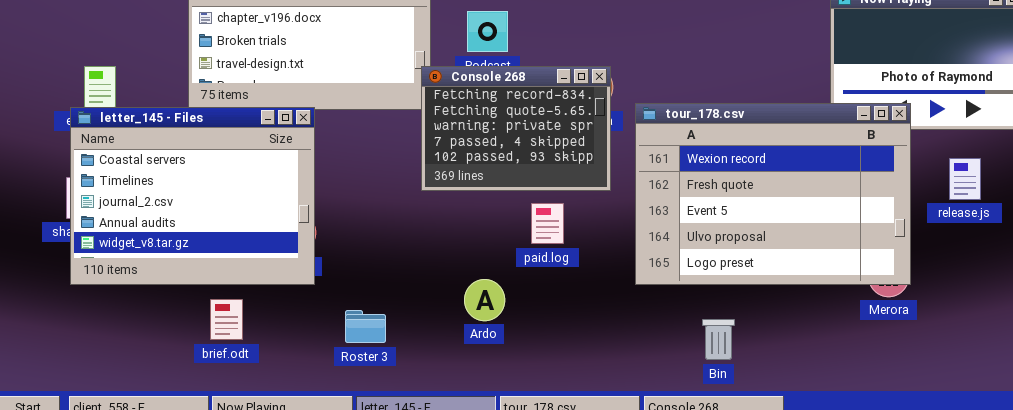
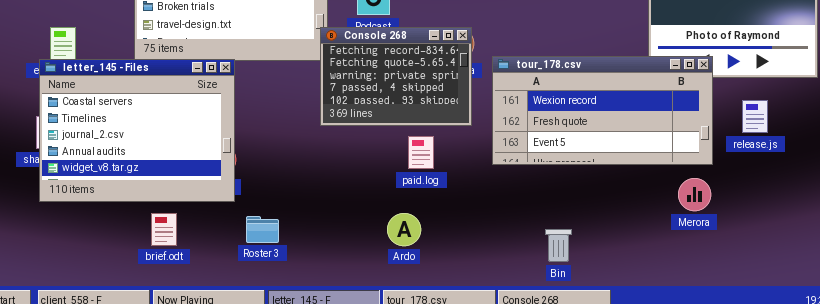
tour_178.csv: [635,103,911,285] -> [492,56,713,165], resized
Ardo: [464,279,505,321] -> [387,213,421,246], moved
Roster 3: [345,310,386,343] -> [246,216,279,243], moved

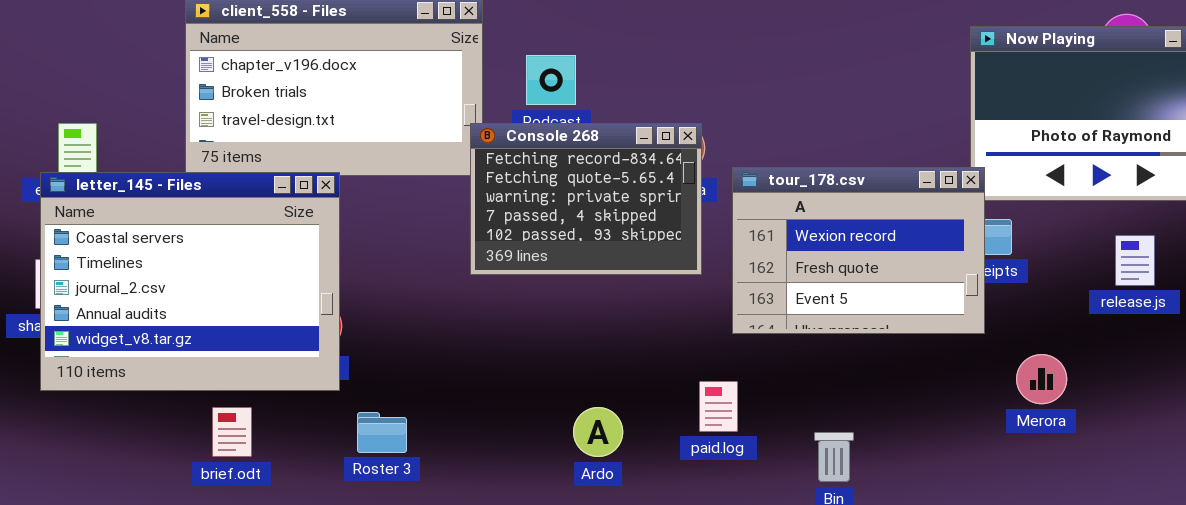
tour_178.csv: [492,56,713,165] -> [732,167,985,334], resized
paid.log: [408,136,434,169] -> [699,381,738,432], moved

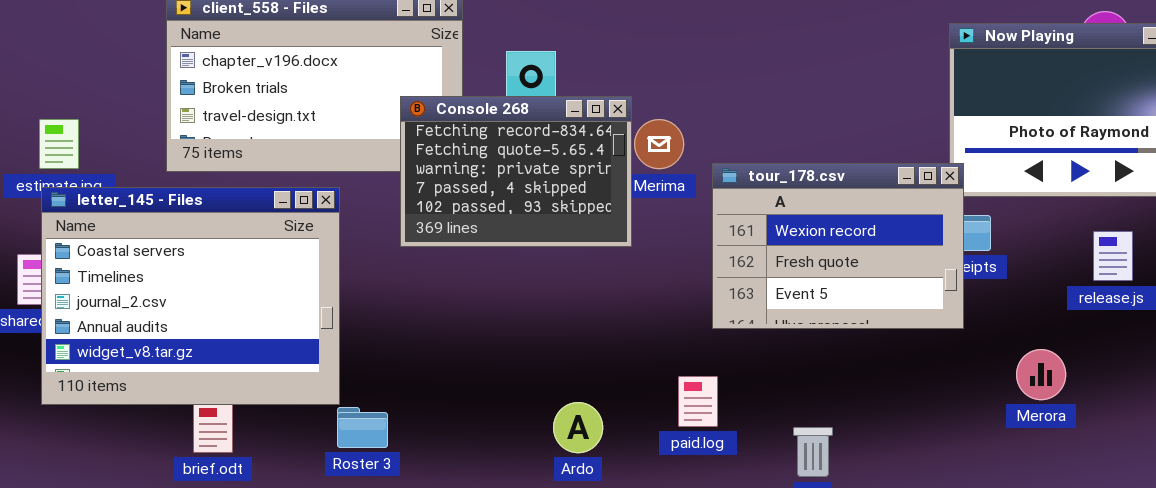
Console 268: [470,123,702,275] -> [400,96,632,247], moved
letter_145 - Files: [40,172,340,391] -> [41,187,340,405], moved
Merora: [1016,354,1067,404] -> [1016,349,1066,400], moved

